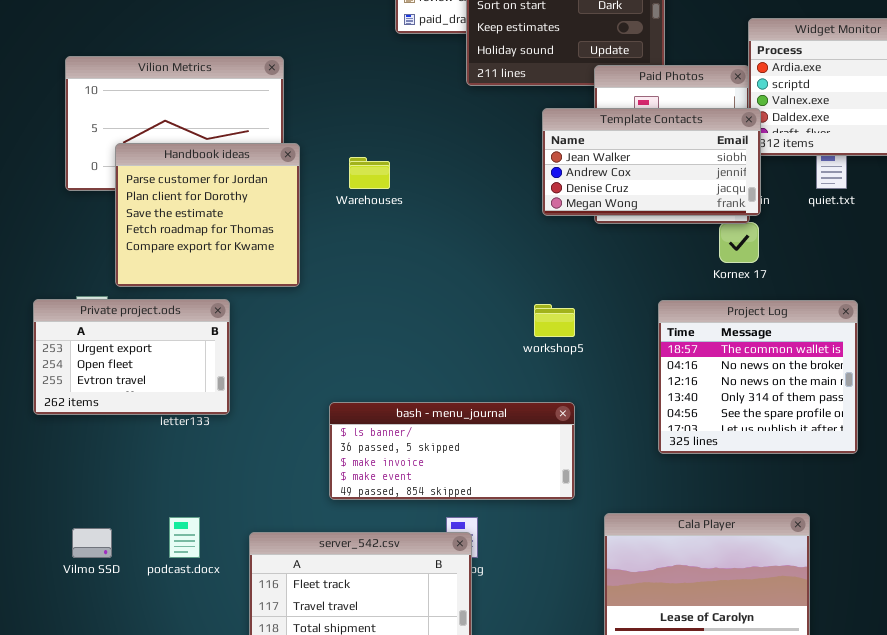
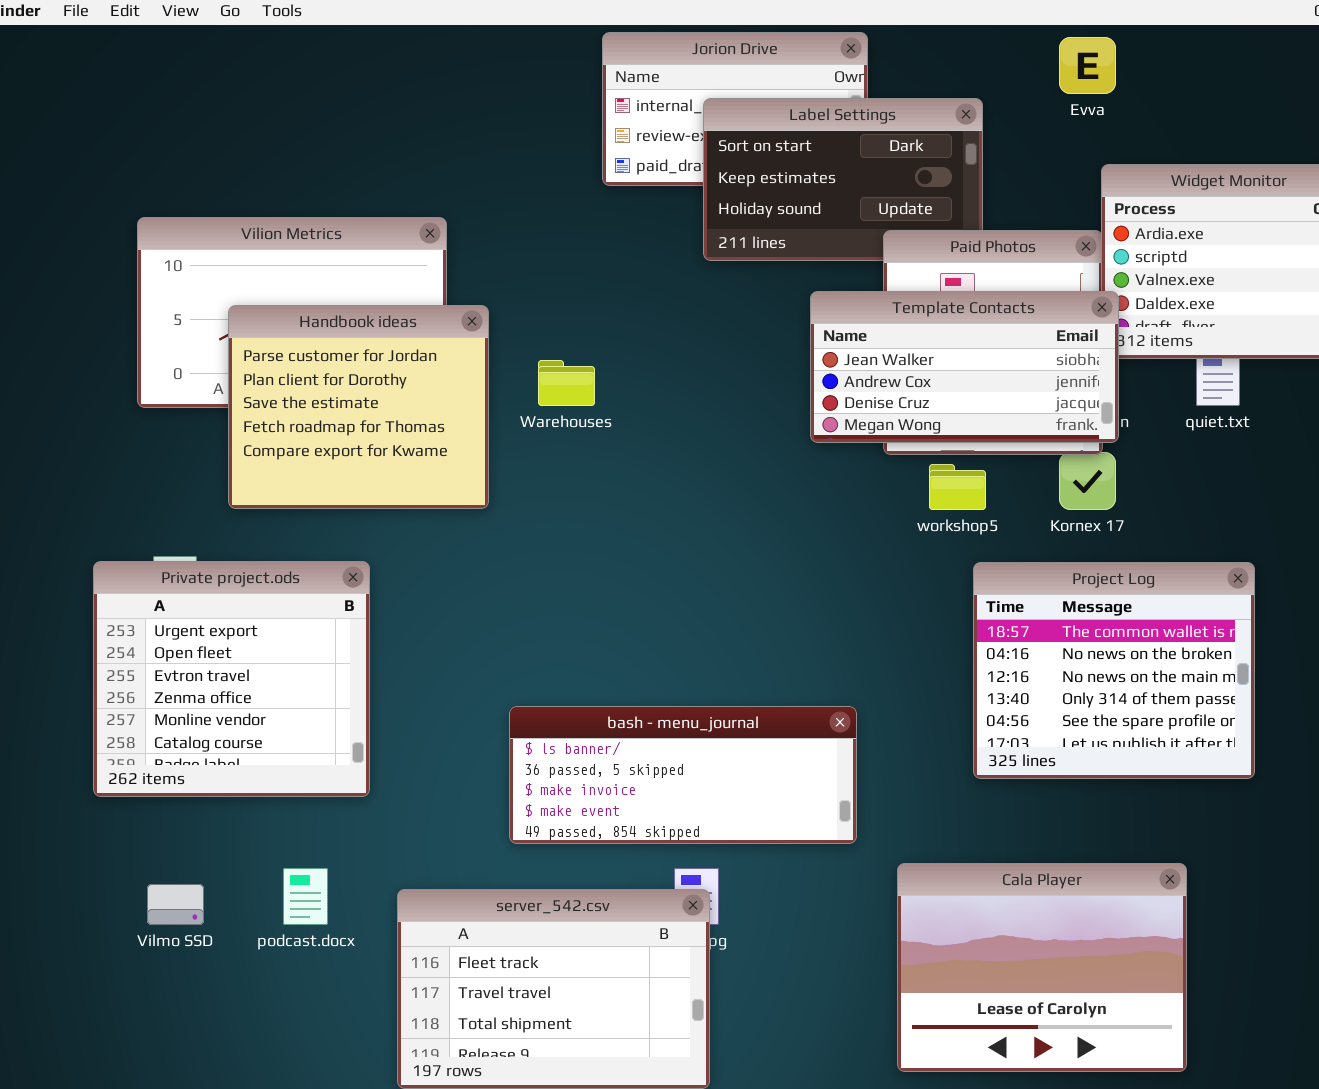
Handbook ideas: [115,143,300,287] -> [228,305,489,509], moved
Private project.ods: [33,299,230,415] -> [93,561,370,797], resized
workshop5: [534,304,575,337] -> [929,464,986,510], moved

